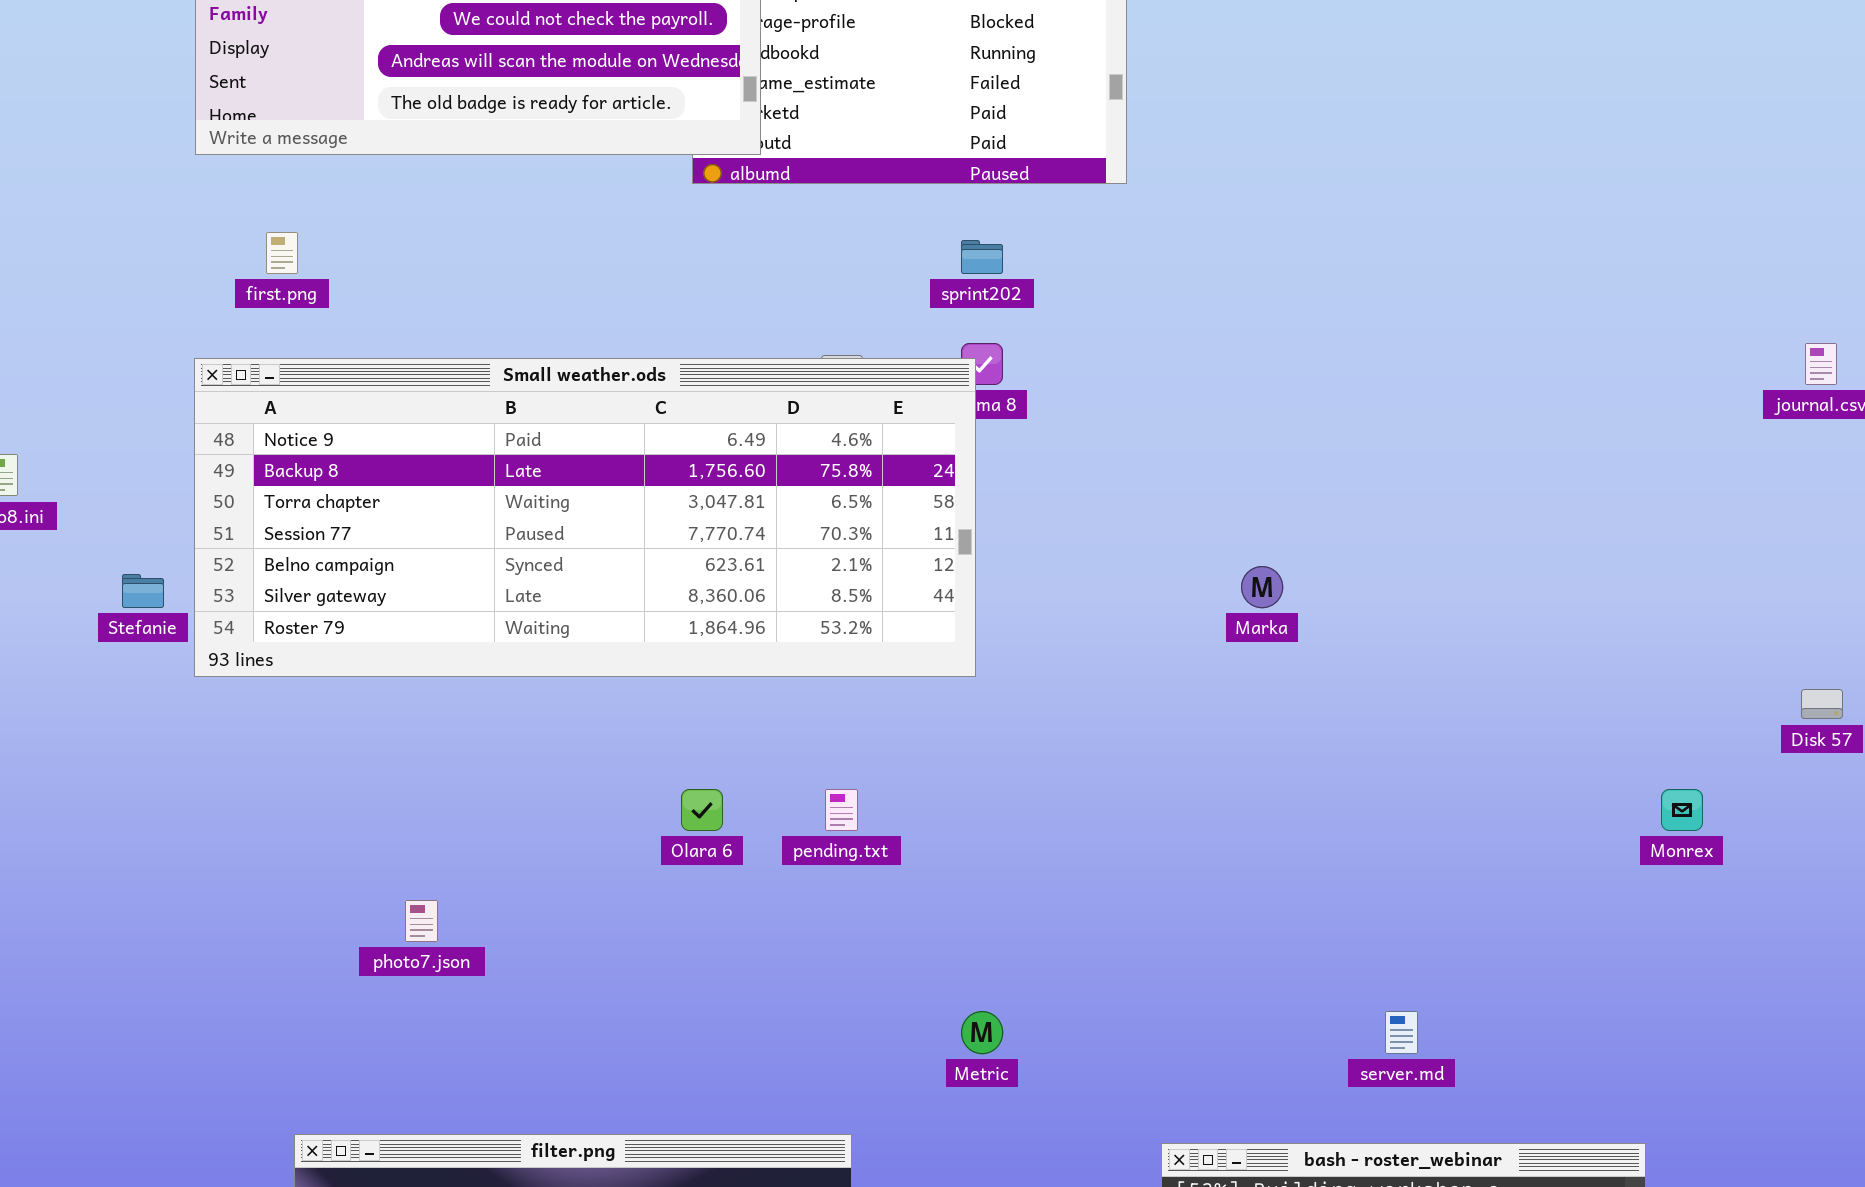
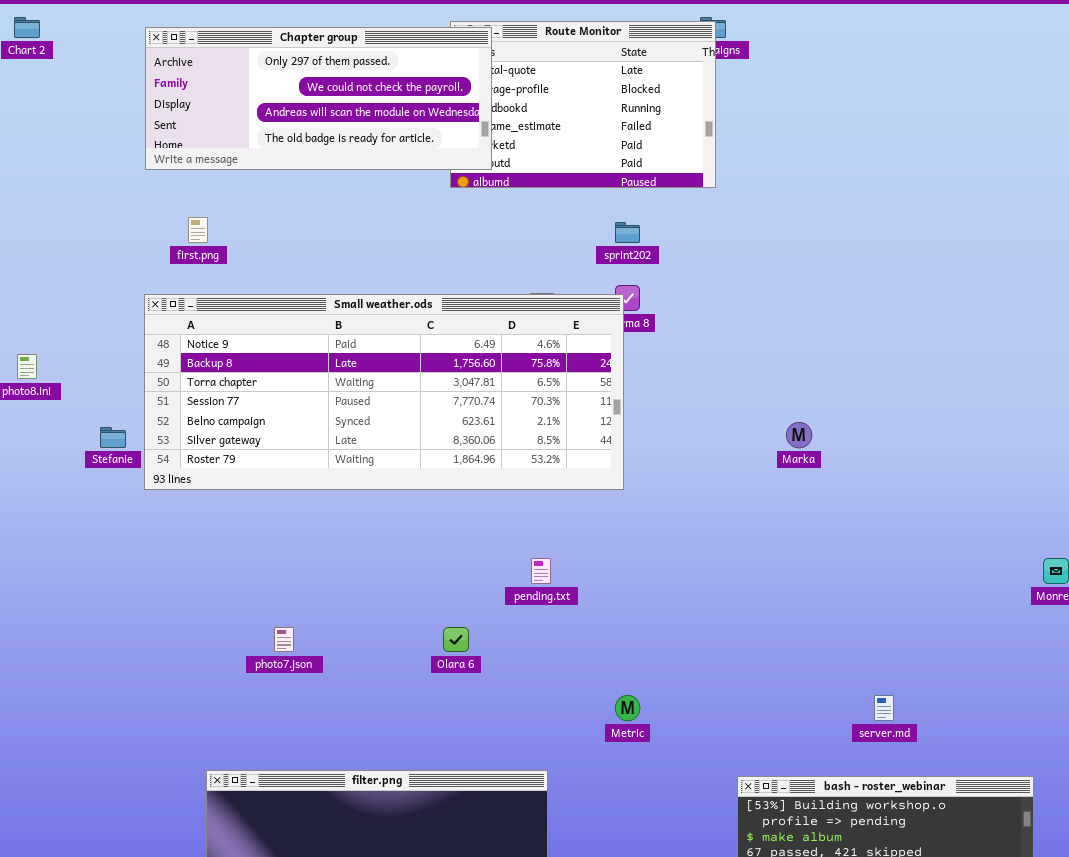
Olara 6: [681,789,723,831] -> [443,627,469,652], moved

